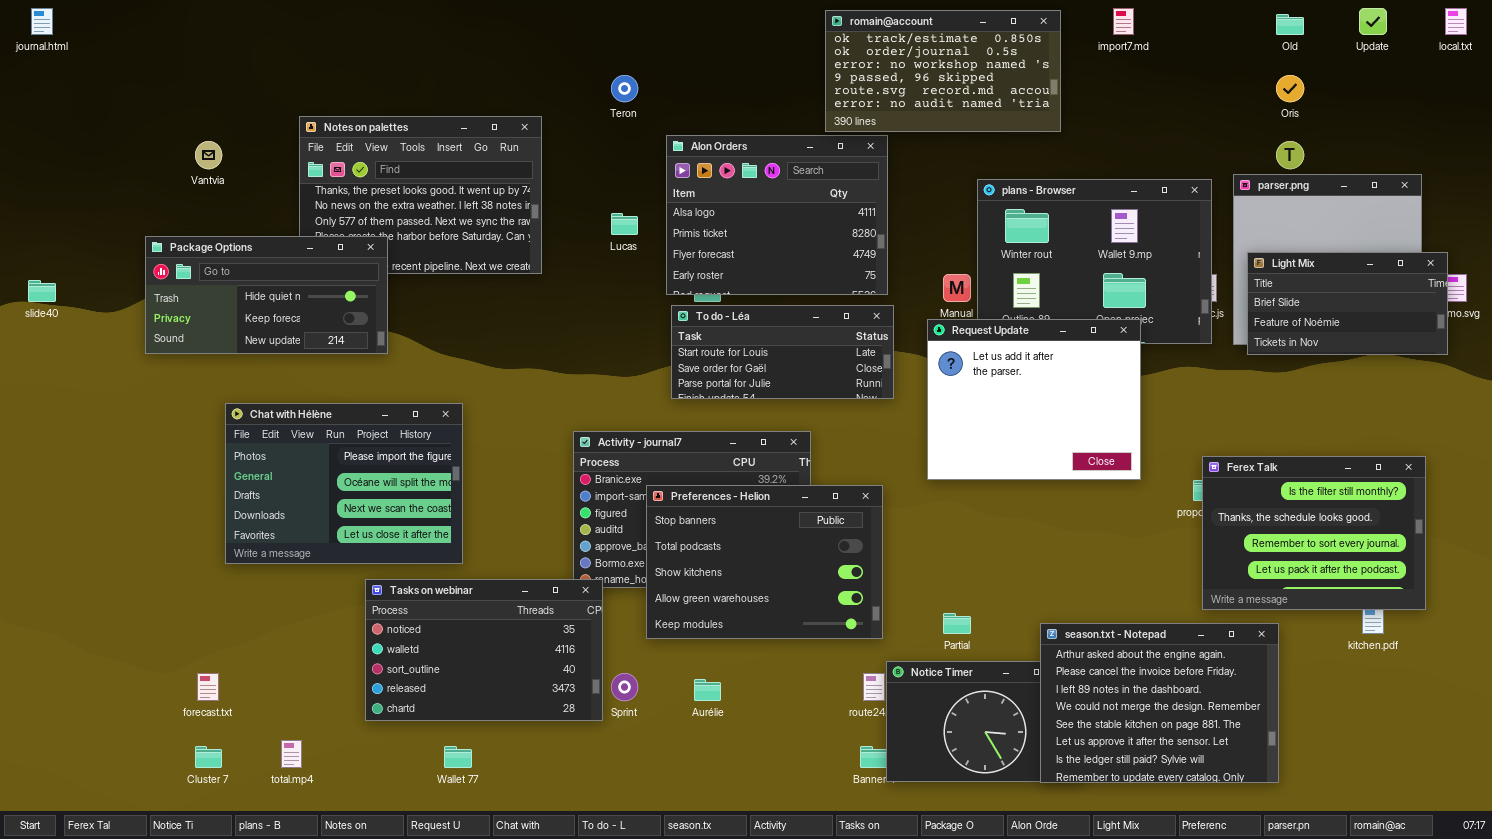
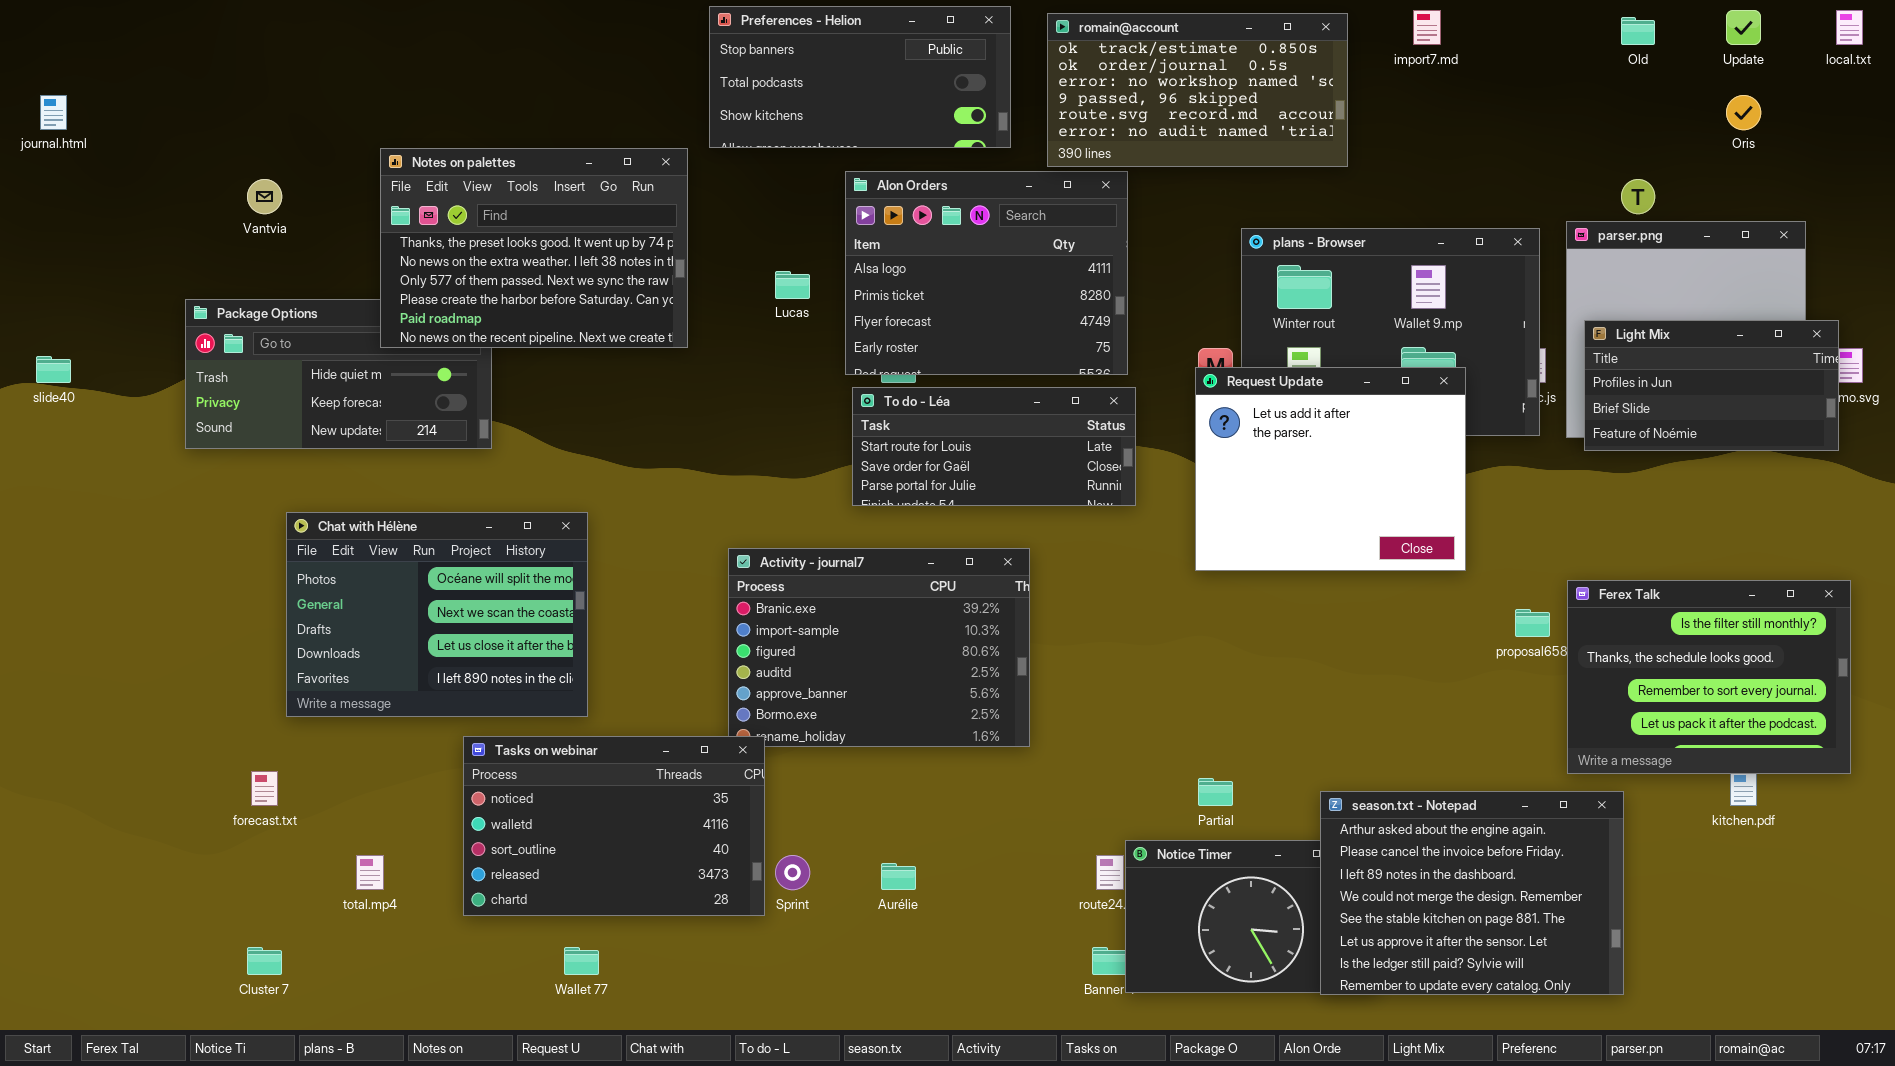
journal.html: [31,8,53,35] -> [40,95,67,130], moved
Oris: [1276,75,1304,102] -> [1726,95,1761,130], moved
Notes on palettes: [299,116,542,274] -> [380,148,688,348], raised
Light Mix: [1247,252,1448,355] -> [1584,320,1839,451], scrolled up 1 row
Request Update: [927,319,1141,480] -> [1195,367,1466,571], moved
Chat with Hélène: [225,403,463,564] -> [286,512,588,717], scrolled down 1 row
Ferex Talk: [1202,456,1426,610] -> [1567,580,1851,774], moved
Preferences - Helion: [646,485,883,639] -> [709,6,1011,148], moved, resized
forecast.txt: [197,673,219,701] -> [251,771,278,806], moved
total.mp4: [281,740,302,768] -> [356,855,384,890], moved

